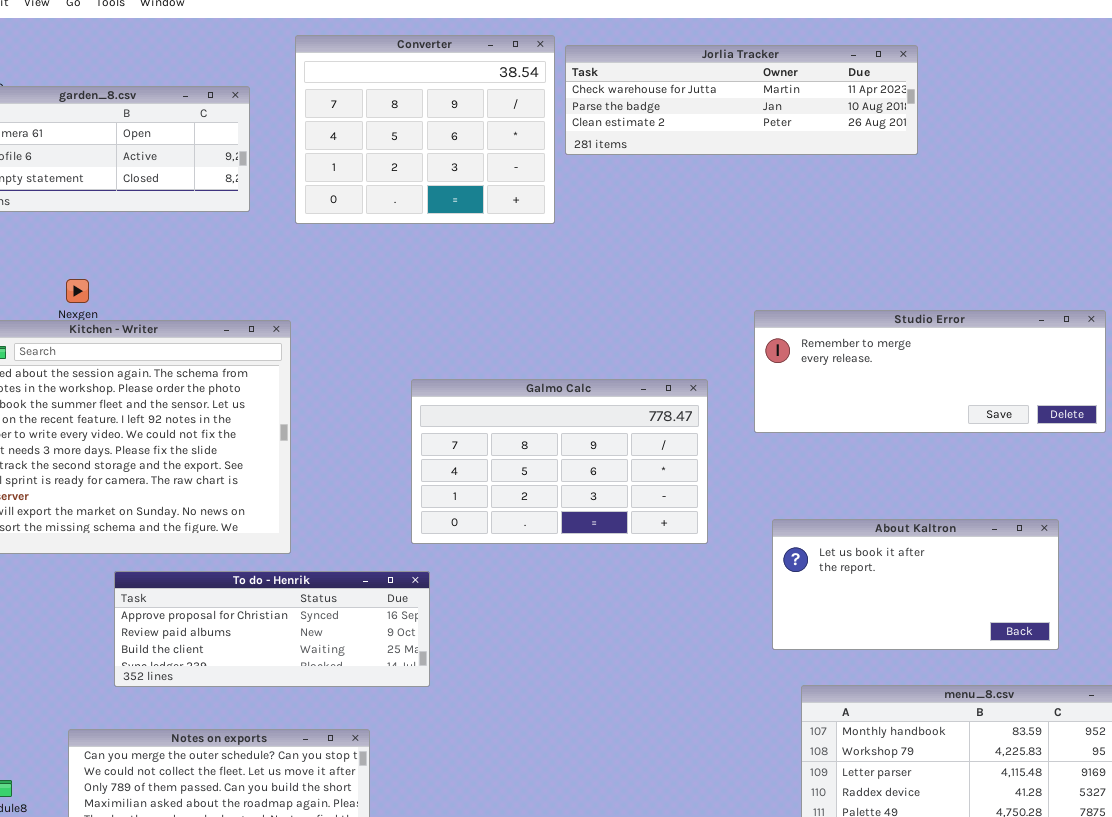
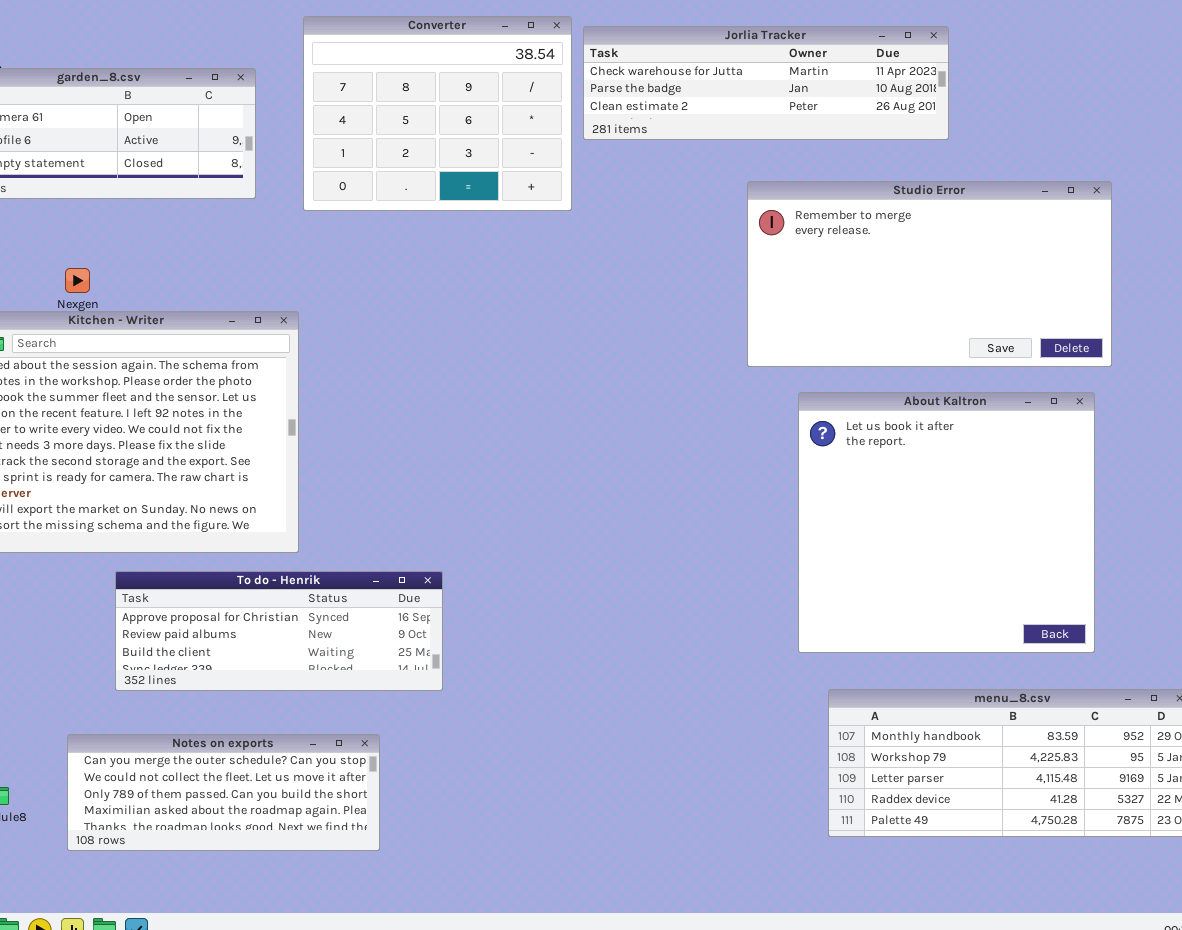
Studio Error: [754,310,1106,433] -> [747,181,1112,367], moved, resized
Galmo Calc: [411,379,708,544] -> none, closed
About Kaltron: [772,519,1059,650] -> [798,392,1095,653], resized

